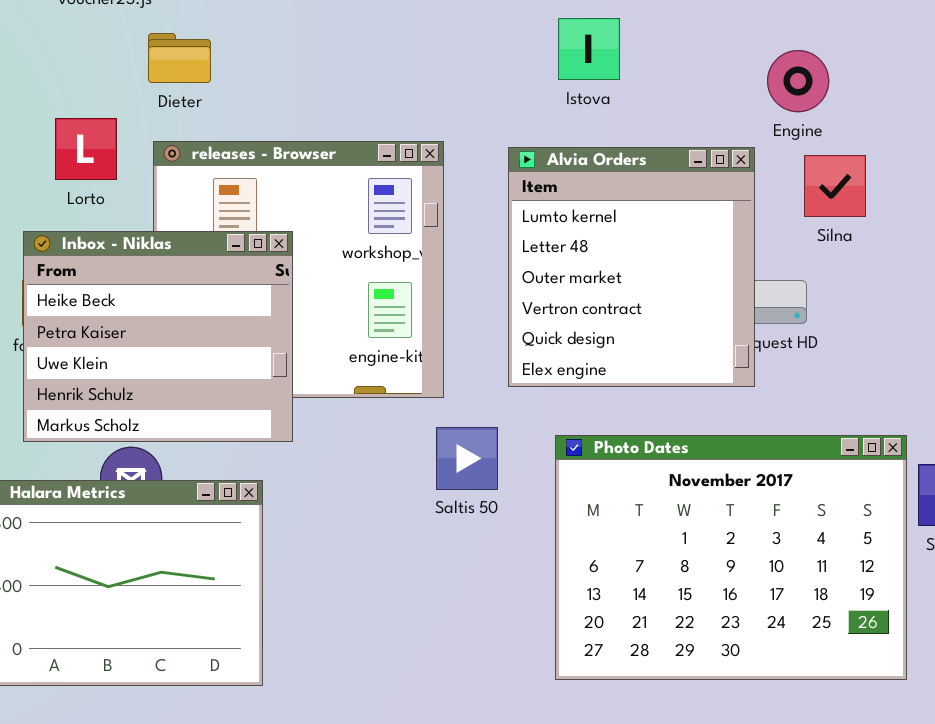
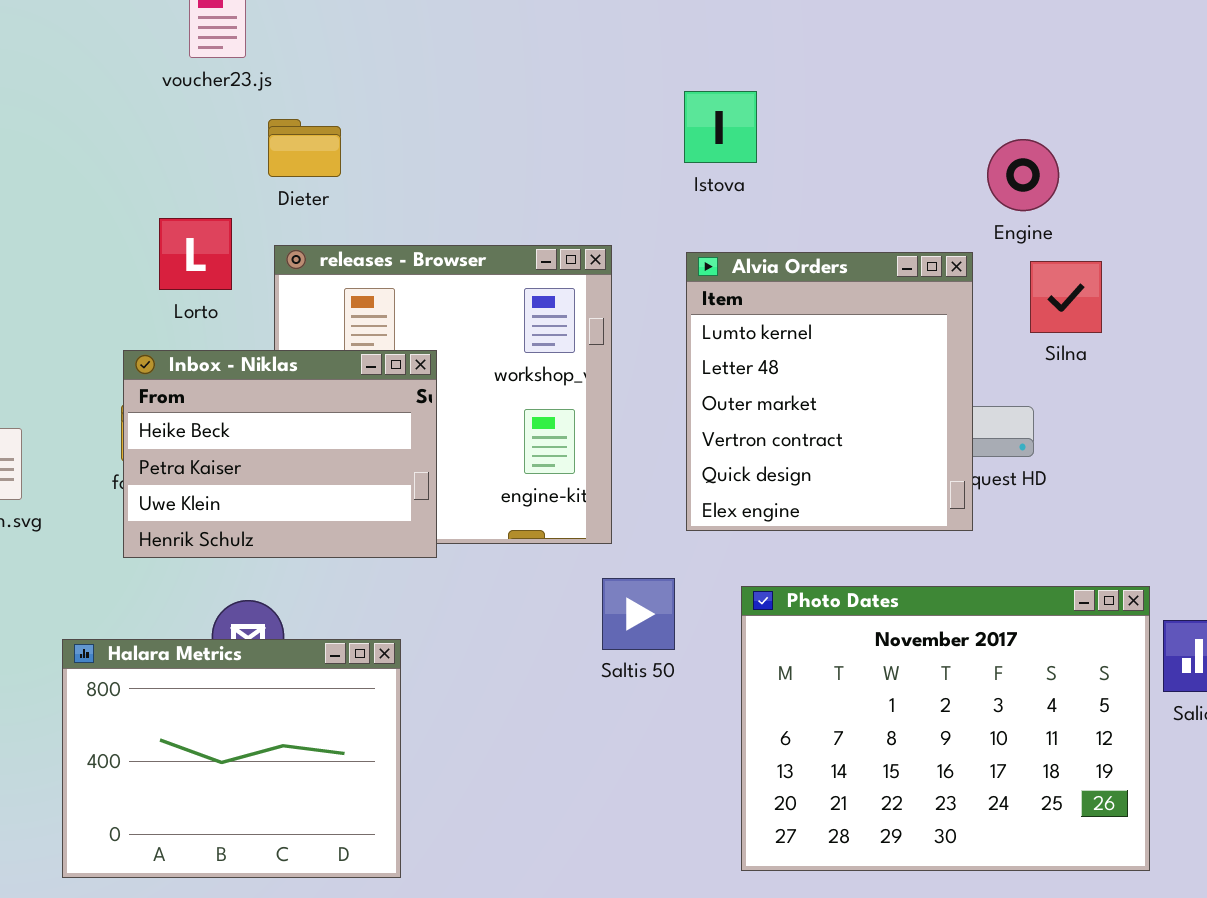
Istova: [558,18,620,80] -> [684,91,757,163], moved
Inbox - Niklas: [23,231,293,442] -> [123,350,437,558], resized

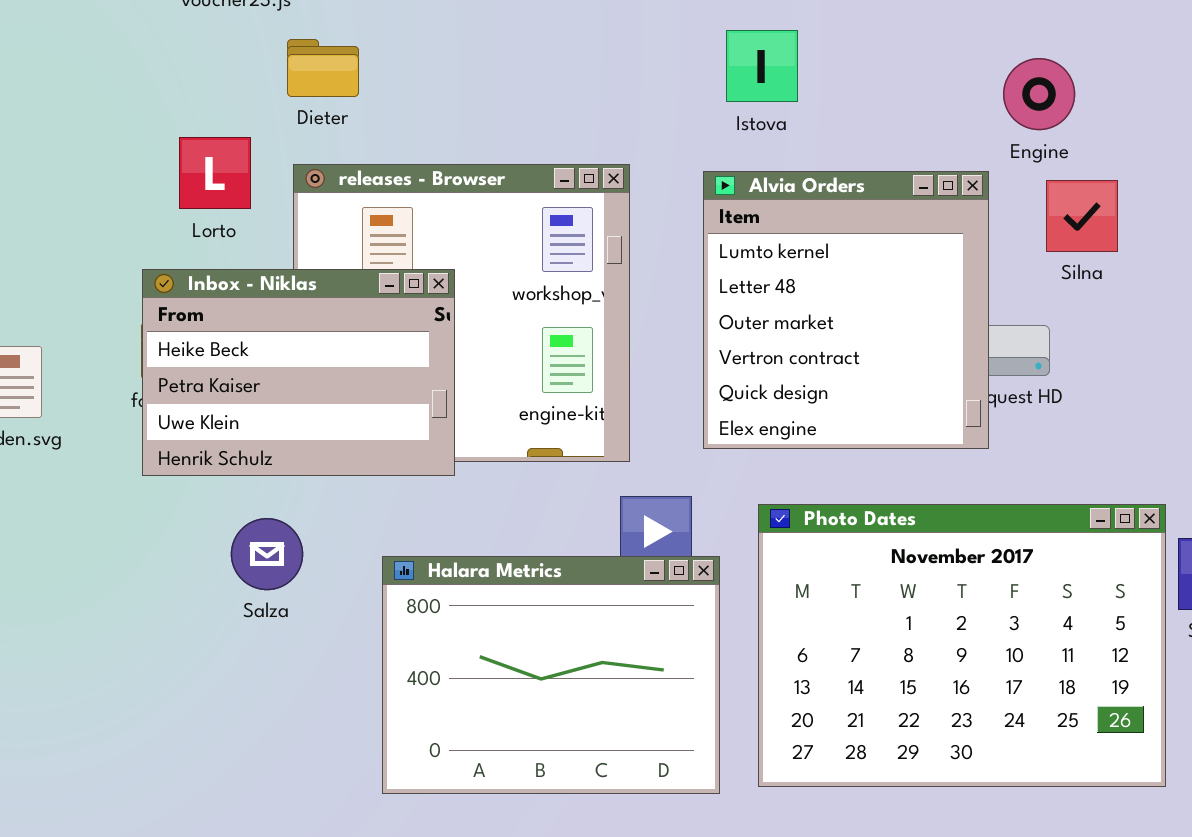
Istova: [684,91,757,163] -> [726,30,798,102], moved
Halara Metrics: [62,639,401,878] -> [382,556,720,794], moved

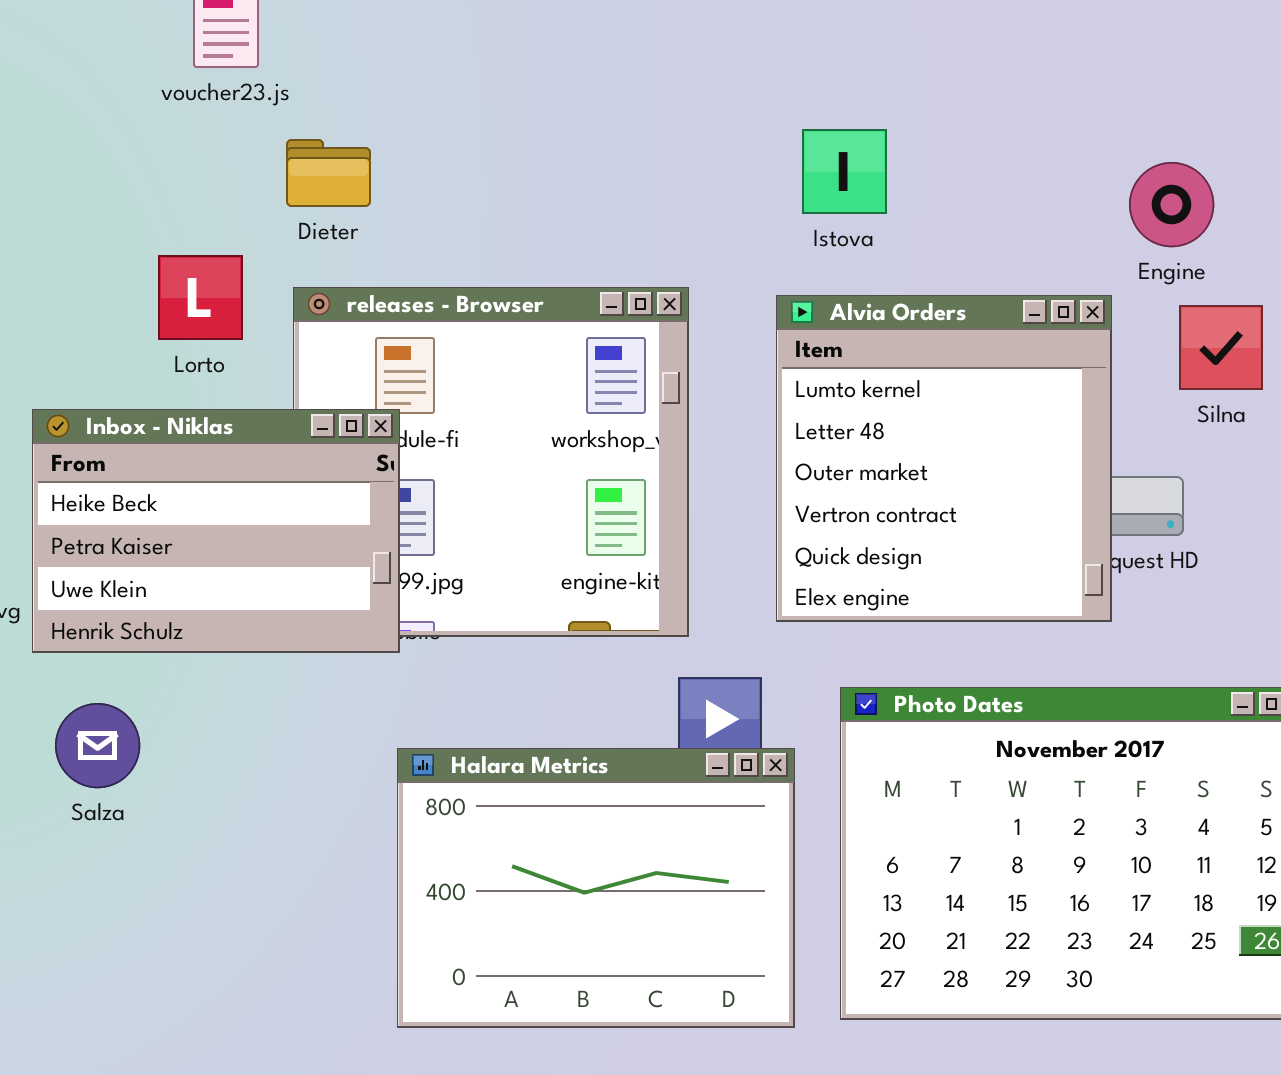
Inbox - Niklas: [142,269,455,476] -> [32,409,400,653], moved
Salza: [231,518,303,590] -> [55,703,140,788], moved

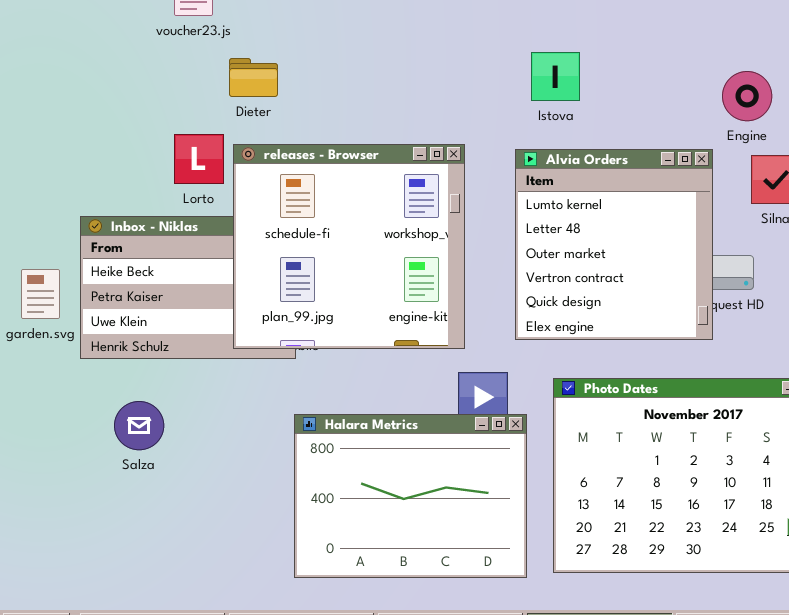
Lorto: [158,255,243,340] -> [174,134,224,184], moved
releases - Browser: [293,287,689,637] -> [233,144,465,349], raised
Salza: [55,703,140,788] -> [114,401,164,450], moved

